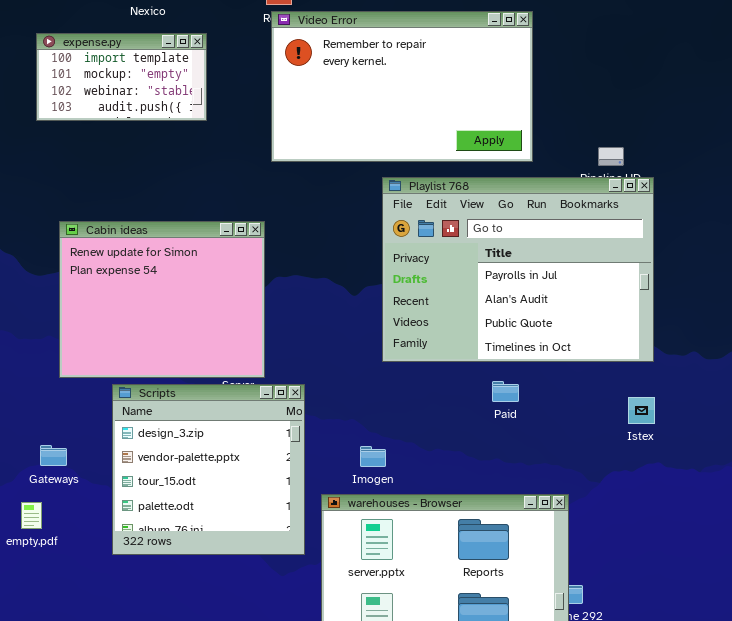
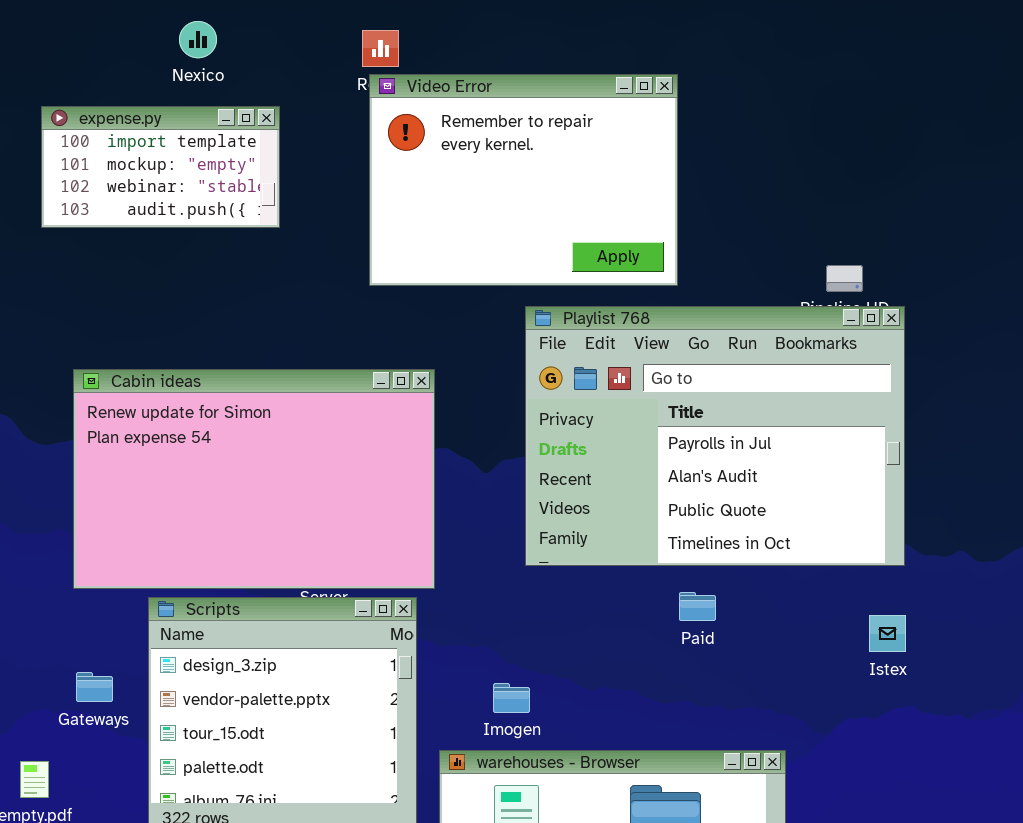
Video Error: [271,11,533,162] -> [369,74,678,286], resized
Cabin ideas: [59,221,265,378] -> [73,369,435,589], resized
Gateways: [40,445,67,466] -> [76,672,113,702], moved

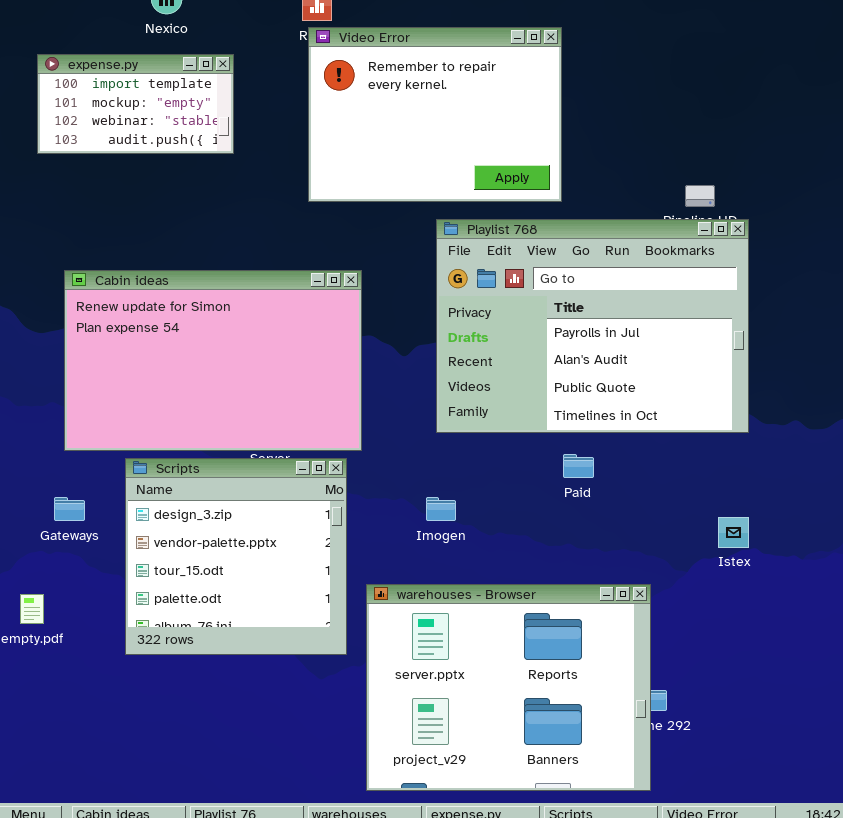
Istex: [869,615,906,652] -> [718,517,749,548], moved
Gateways: [76,672,113,702] -> [54,497,85,521], moved
Imogen: [493,683,530,713] -> [426,497,456,521], moved

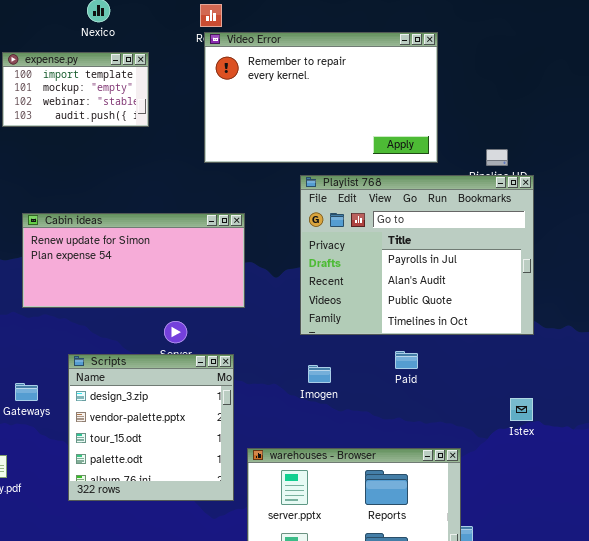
Video Error: [308,27,562,202] -> [204,32,438,163], resized
Cabin ideas: [64,270,362,451] -> [22,213,245,308], resized
Imogen: [426,497,456,521] -> [308,365,331,383], moved

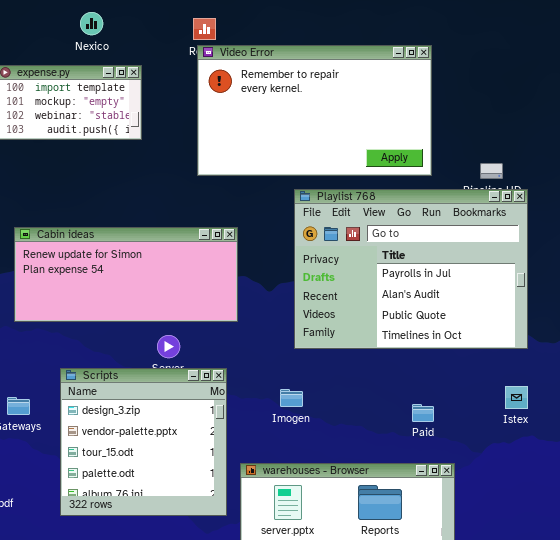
Paid: [395,351,418,369] -> [412,404,434,422], moved
Imogen: [308,365,331,383] -> [280,389,303,407], moved
Istex: [510,398,533,421] -> [505,386,528,409], moved

